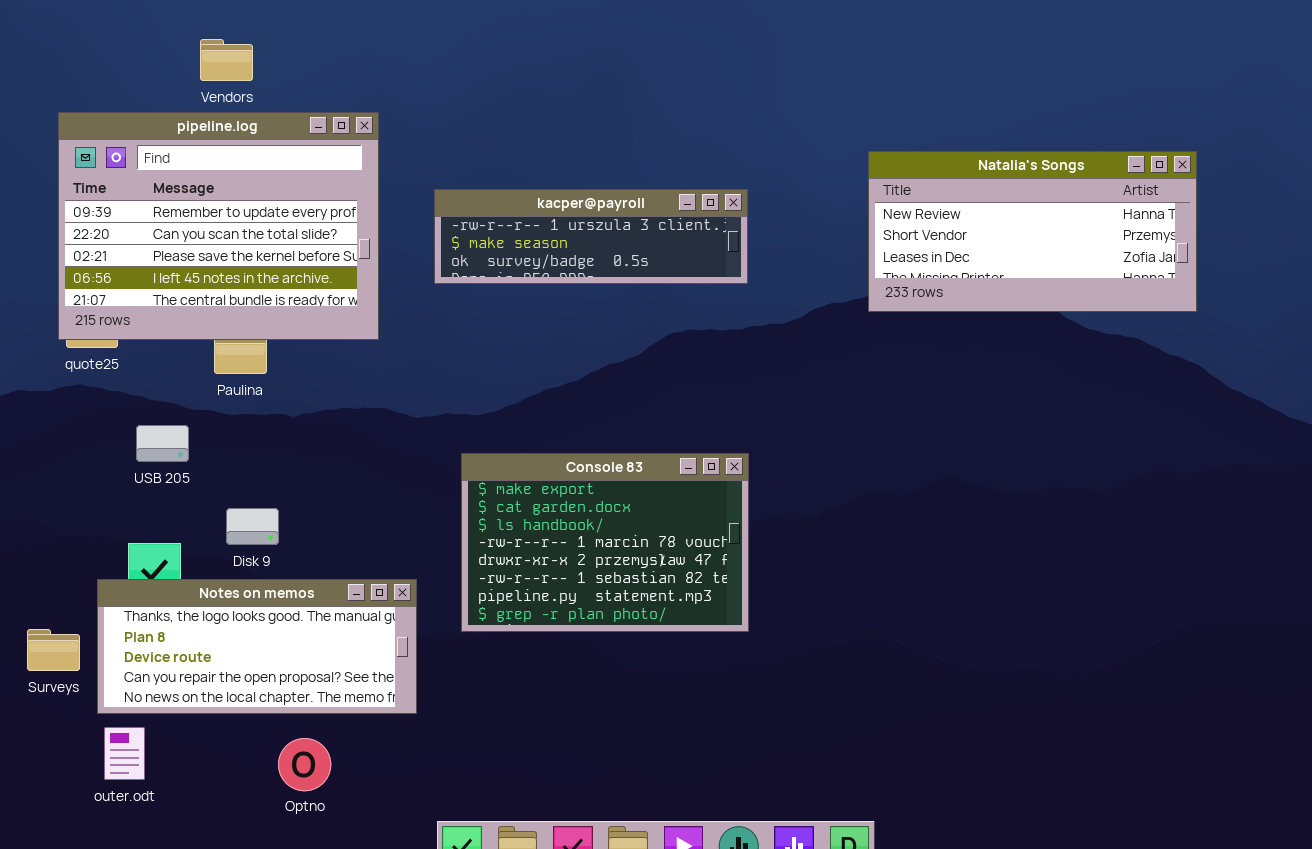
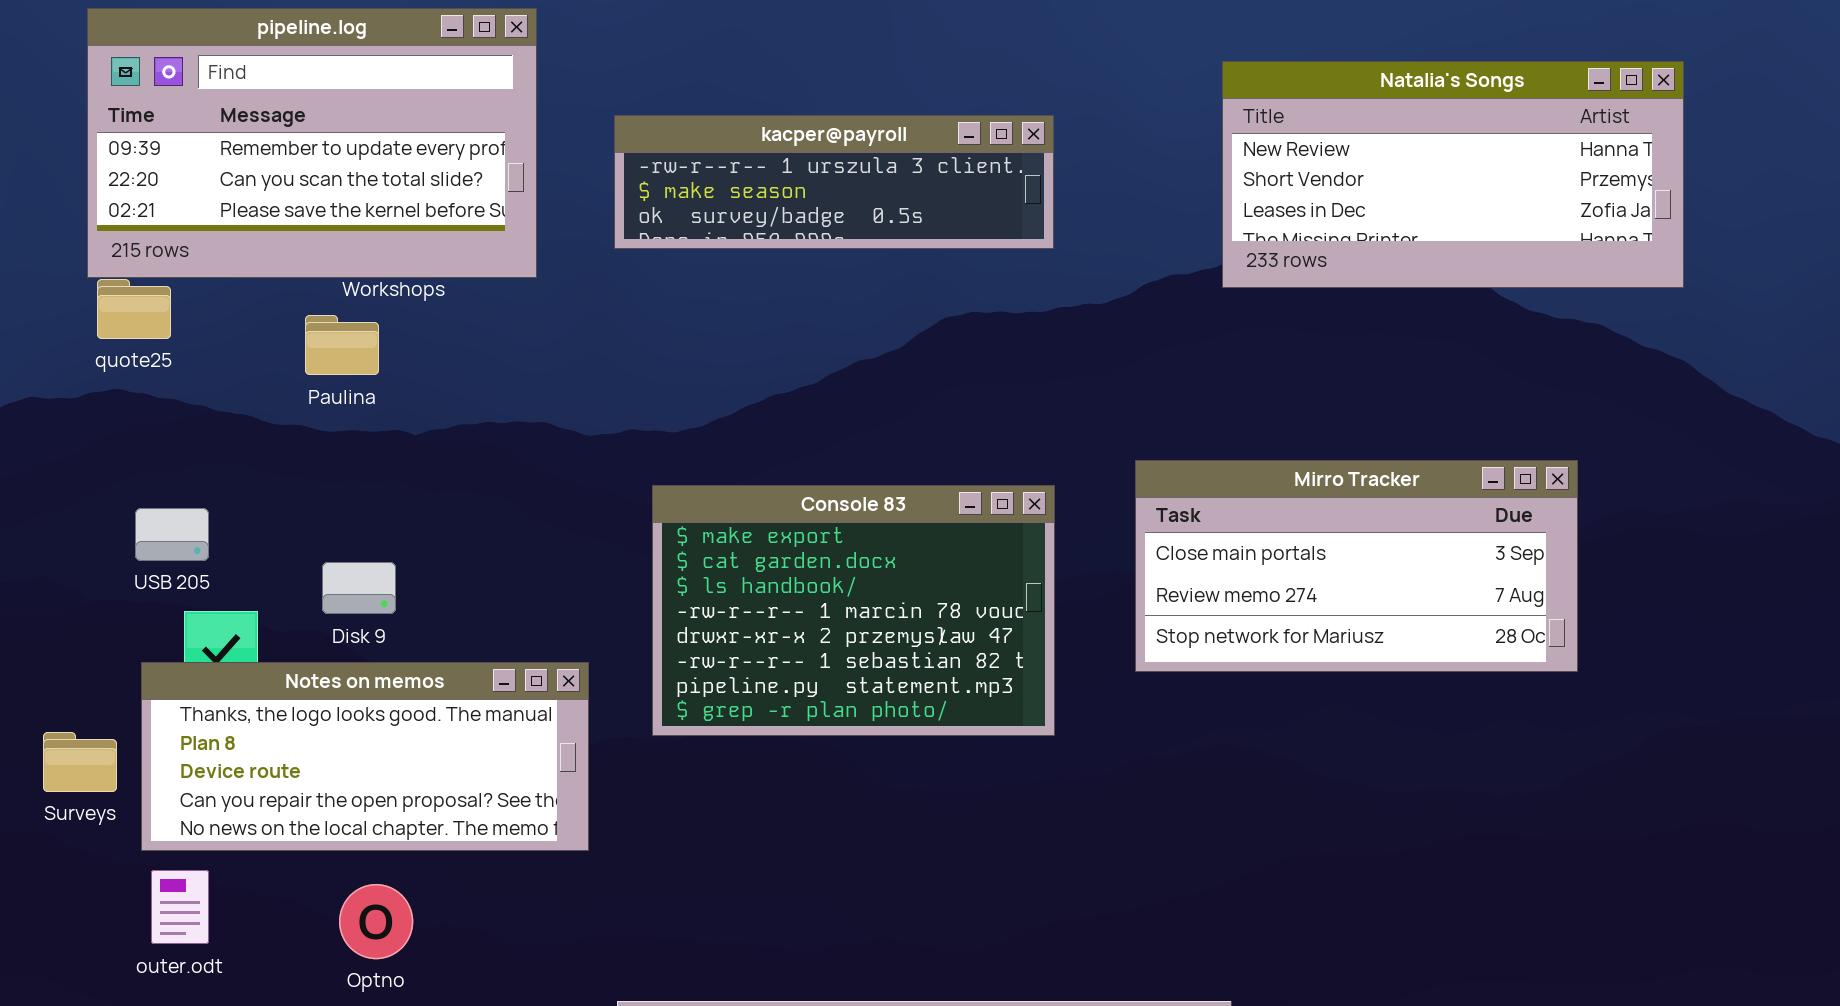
pipeline.log: [58,112,379,340] -> [87,8,537,278], resized
USB 205: [136,425,189,462] -> [135,508,209,561], moved
Mirro Tracker: none -> [1135,460,1578,672], opened
Optno: [278,738,331,791] -> [339,884,413,959], moved

